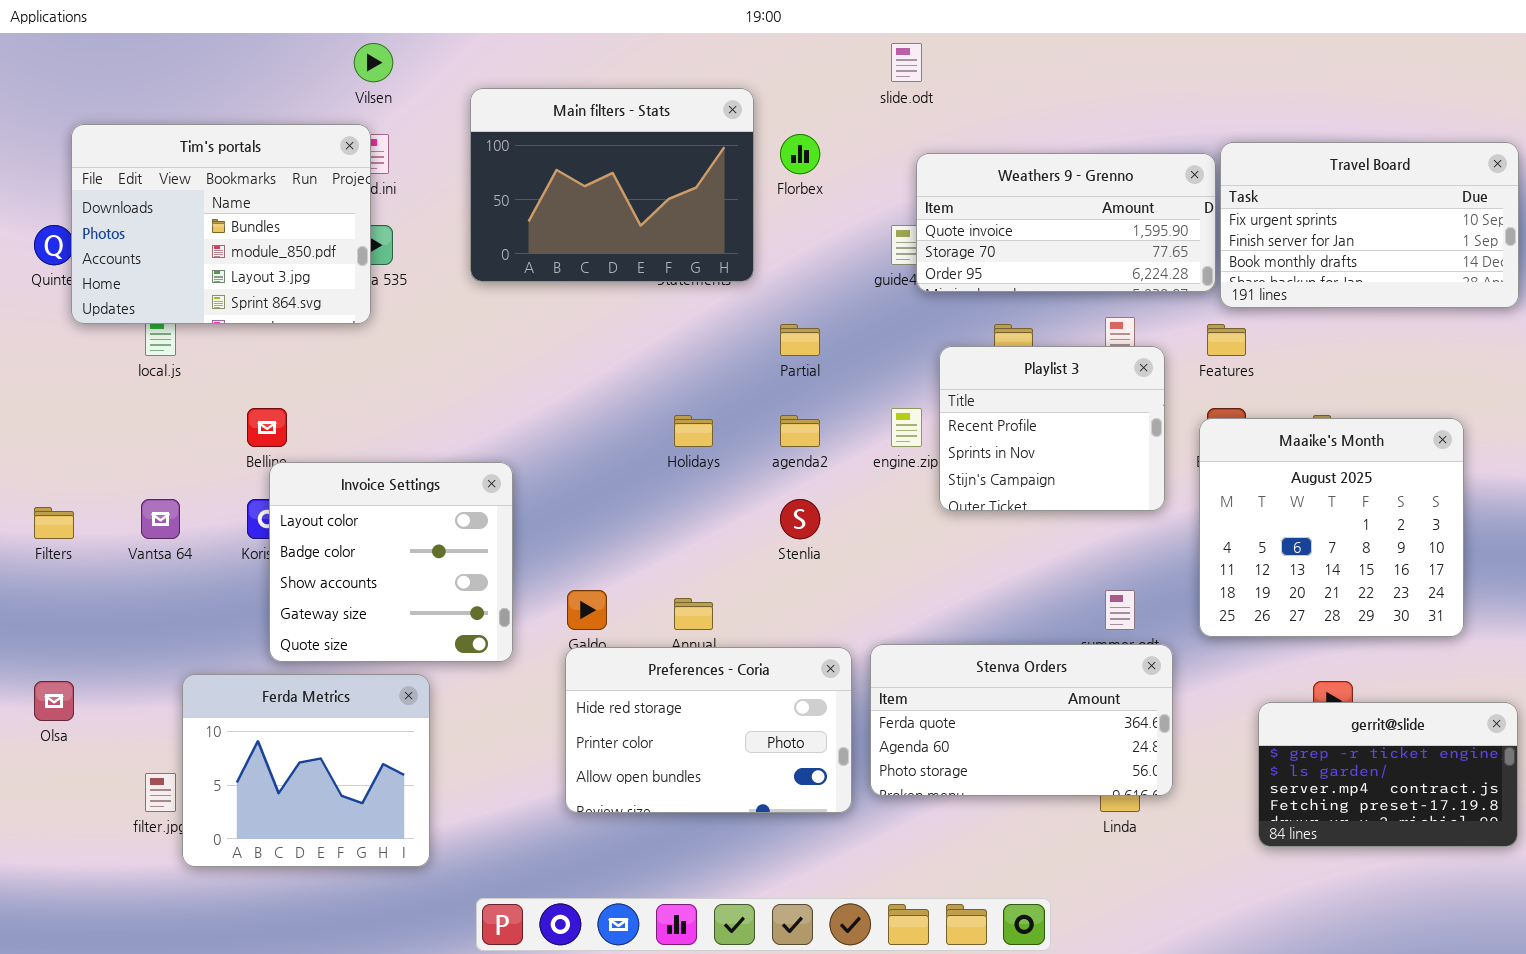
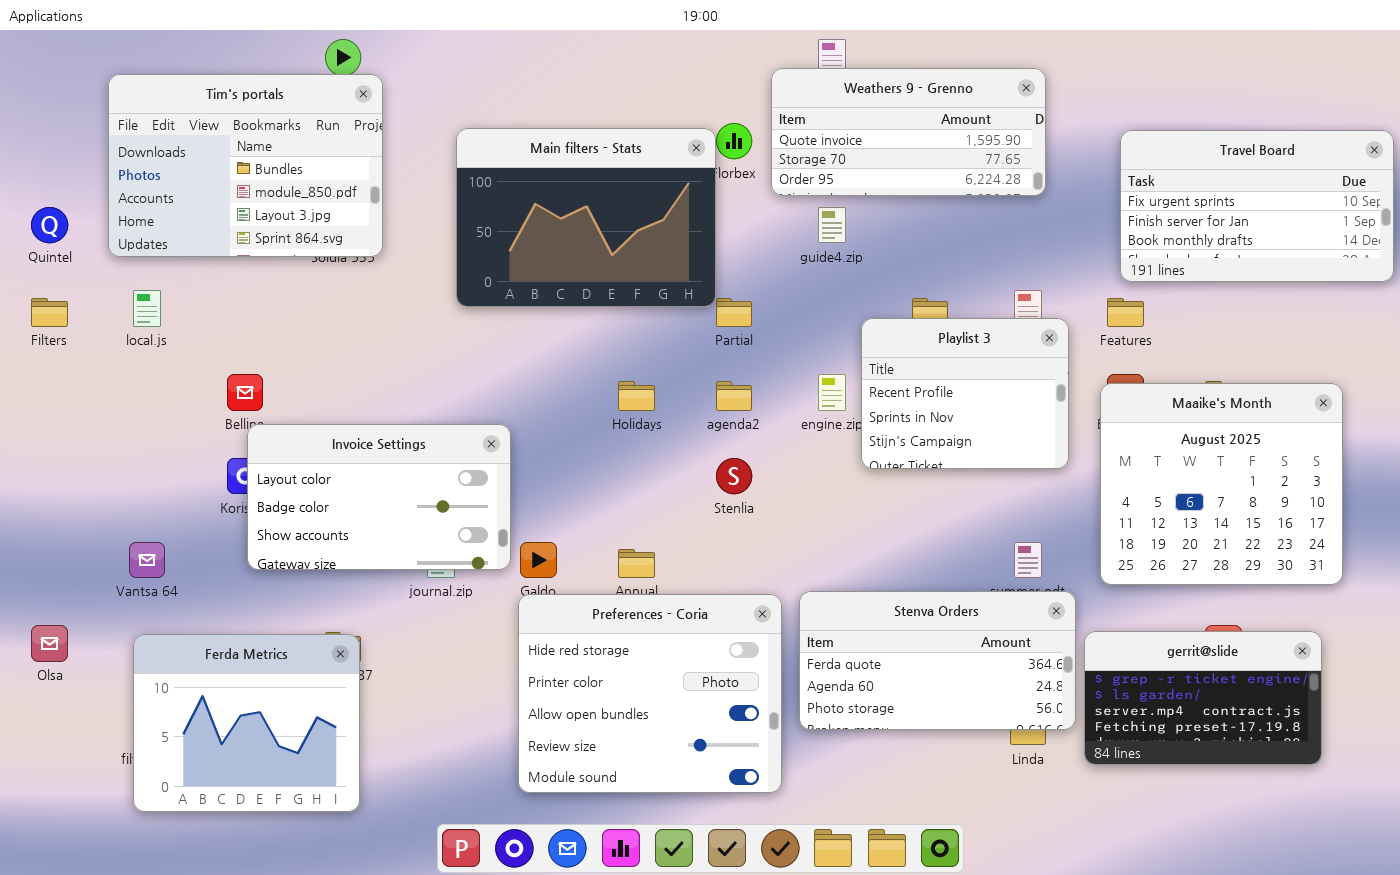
Main filters - Stats: [470,88,754,282] -> [456,128,716,307], moved
Tim's portals: [71,124,371,324] -> [108,74,383,257], moved
Weathers 9 - Grenno: [916,153,1216,292] -> [771,68,1046,196], moved
Invoice Settings: [269,462,513,662] -> [247,424,511,570], resized
Vantsa 64: [141,499,180,539] -> [129,542,165,578], moved
Filters: [34,507,74,539] -> [31,298,68,327], moved
Preferences - Coria: [565,647,852,813] -> [518,594,782,793], resized
Ferda Metrics: [182,674,430,867] -> [133,634,360,812], moved
gerrit@slide: [1258,702,1518,847] -> [1084,631,1322,765], moved

